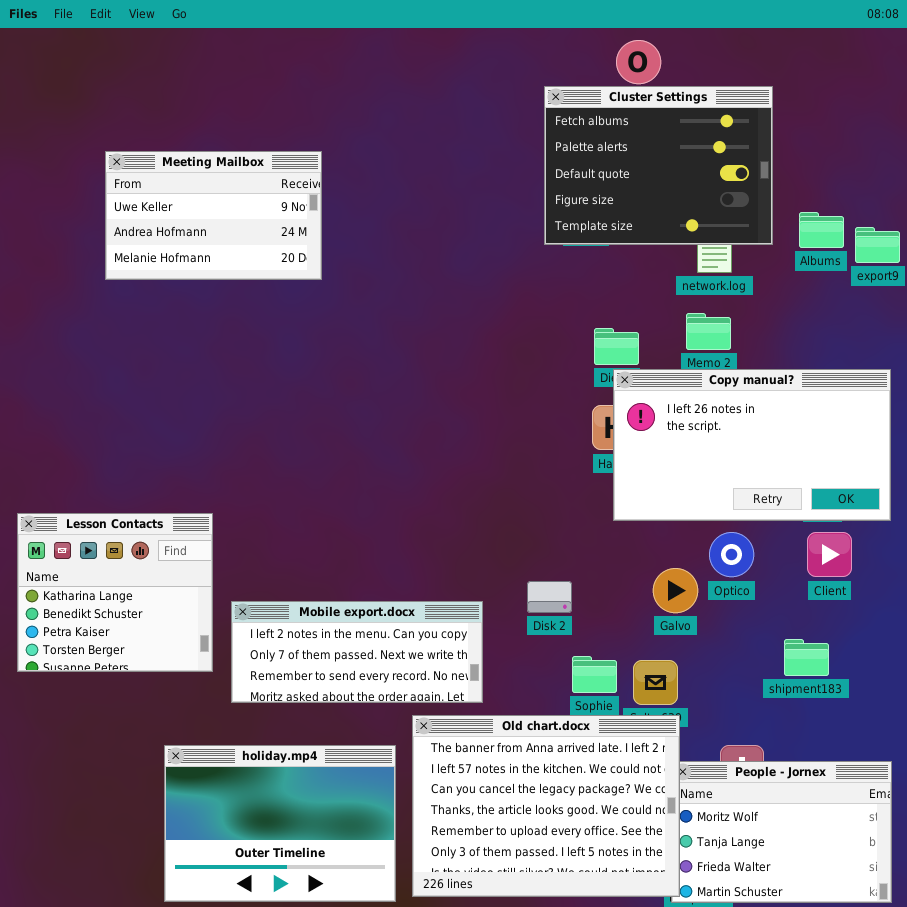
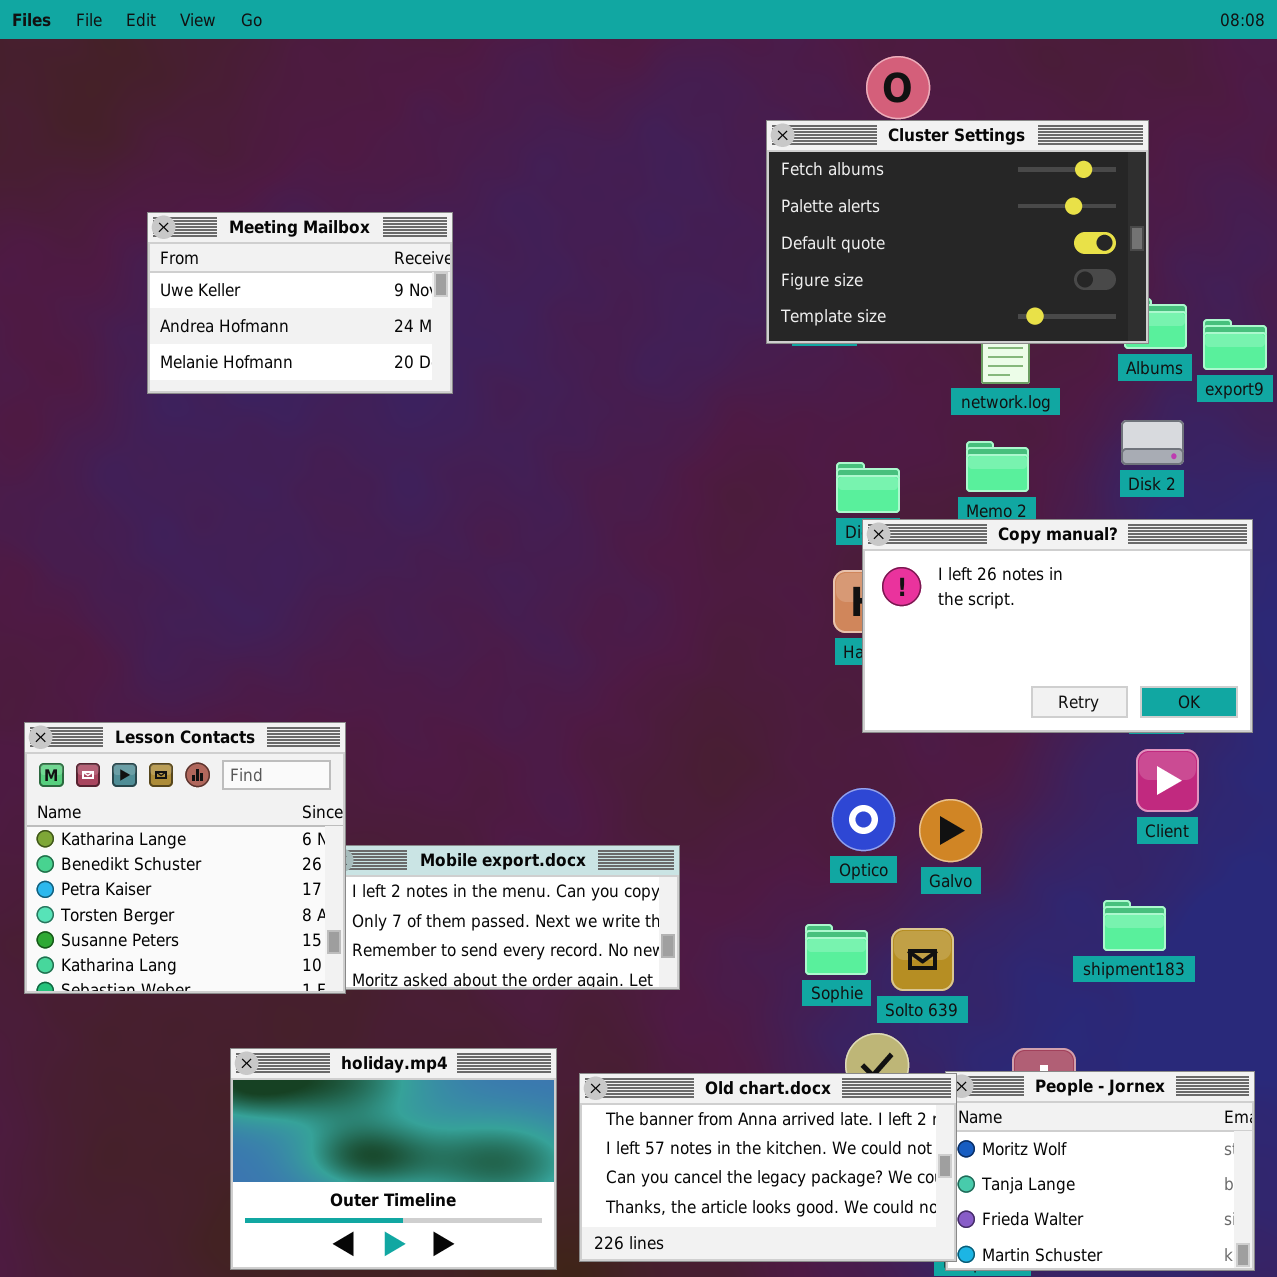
Cluster Settings: [544,86,773,245] -> [766,120,1149,344], resized
Lesson Contacts: [17,513,213,672] -> [24,722,346,994], resized
Optico: [709,532,754,577] -> [832,788,895,851], moved
Disk 2: [527,581,572,613] -> [1121,420,1184,465], moved
Old chart.docx: [412,715,680,897] -> [579,1073,957,1262], resized

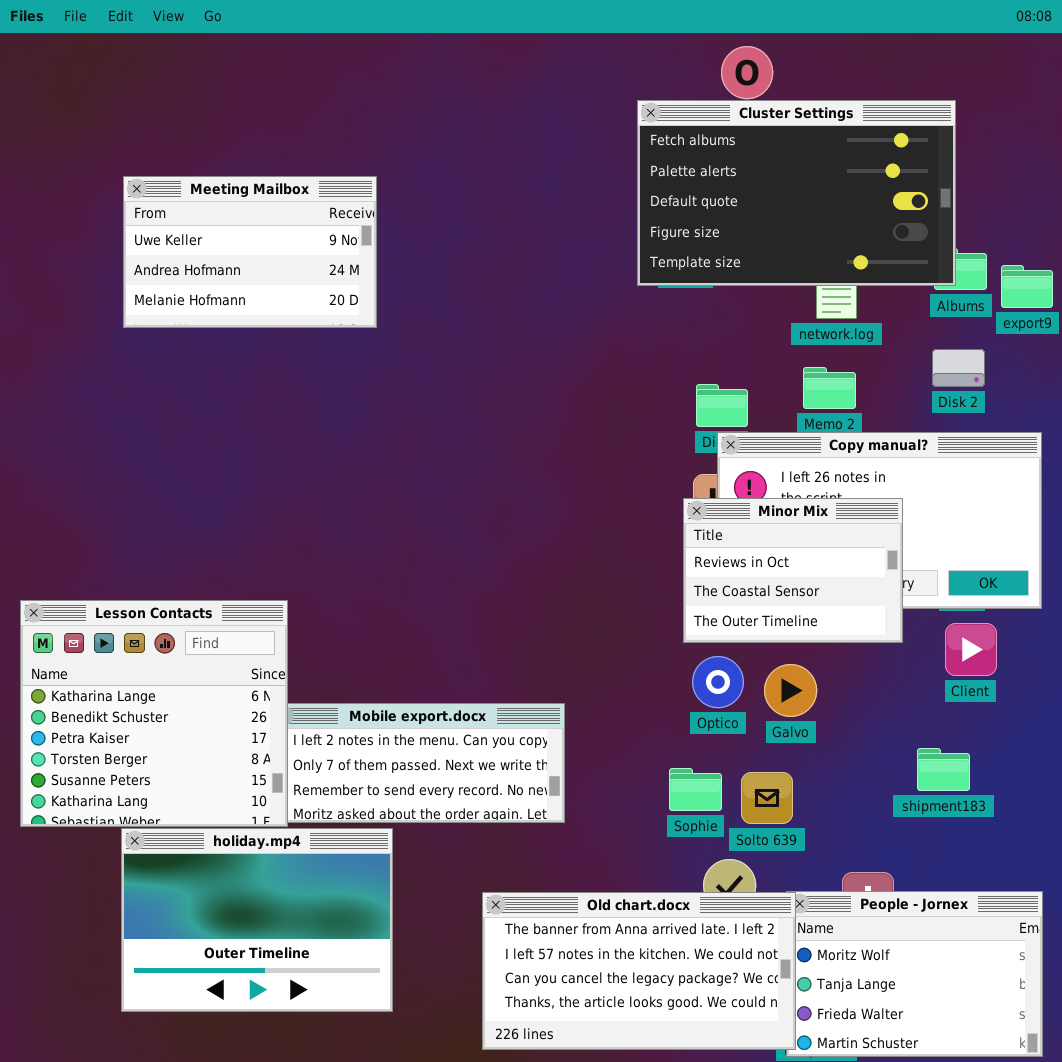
Minor Mix: none -> [683,498,903,643], opened
holiday.mp4: [230,1048,557,1270] -> [121,828,393,1012], moved

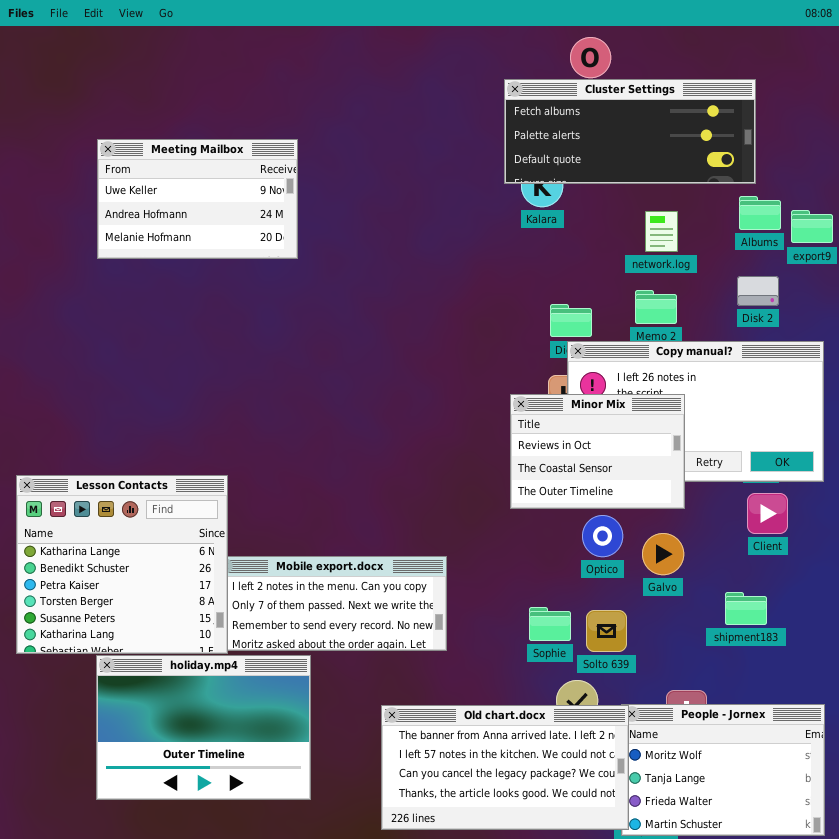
Cluster Settings: [637,100,956,286] -> [504,79,756,184], resized
Minor Mix: [683,498,903,643] -> [510,394,685,509], moved
Optico: [692,656,744,708] -> [582,515,623,557], moved
Galvo: [764,664,817,717] -> [642,533,684,575], moved

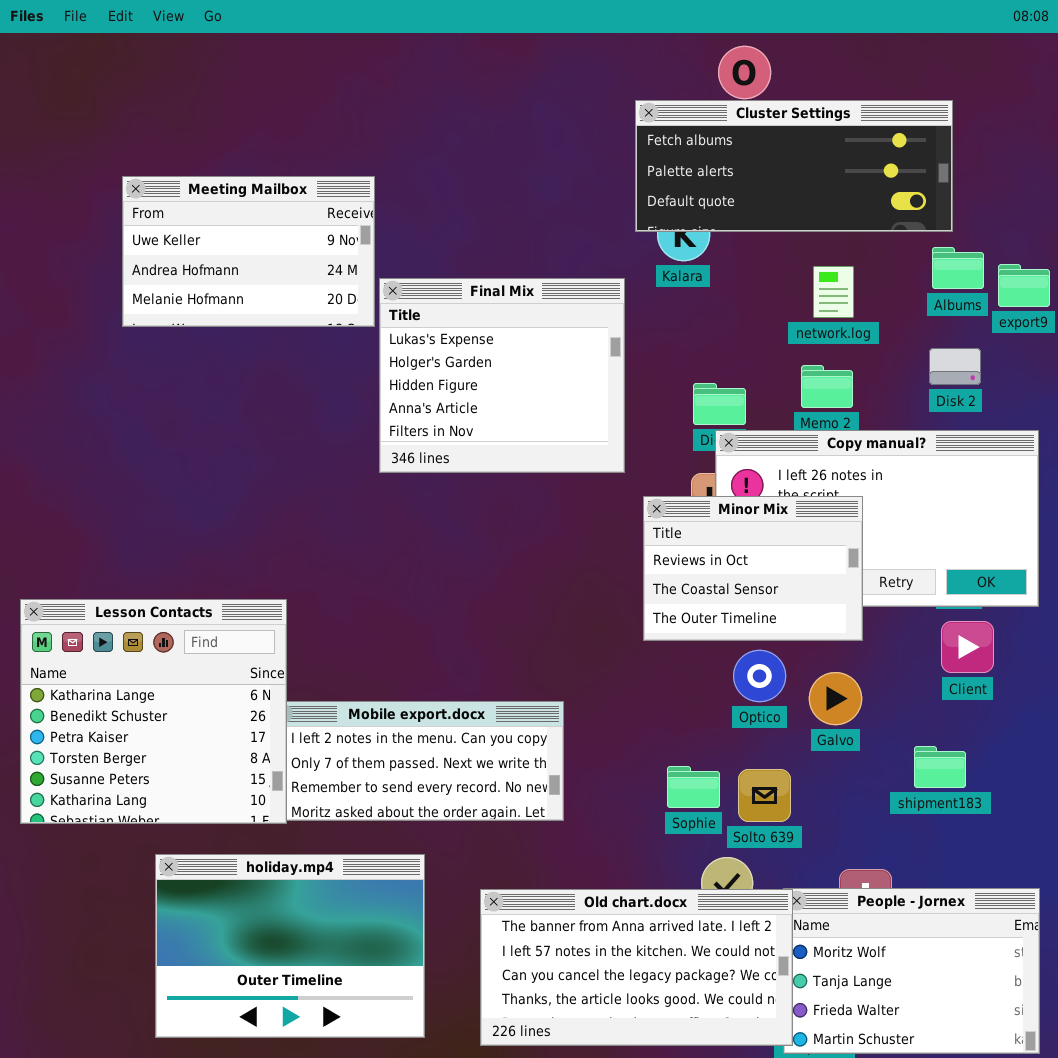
Final Mix: none -> [379,278,625,473], opened
holiday.mp4: [96,655,311,800] -> [155,854,425,1038], moved

